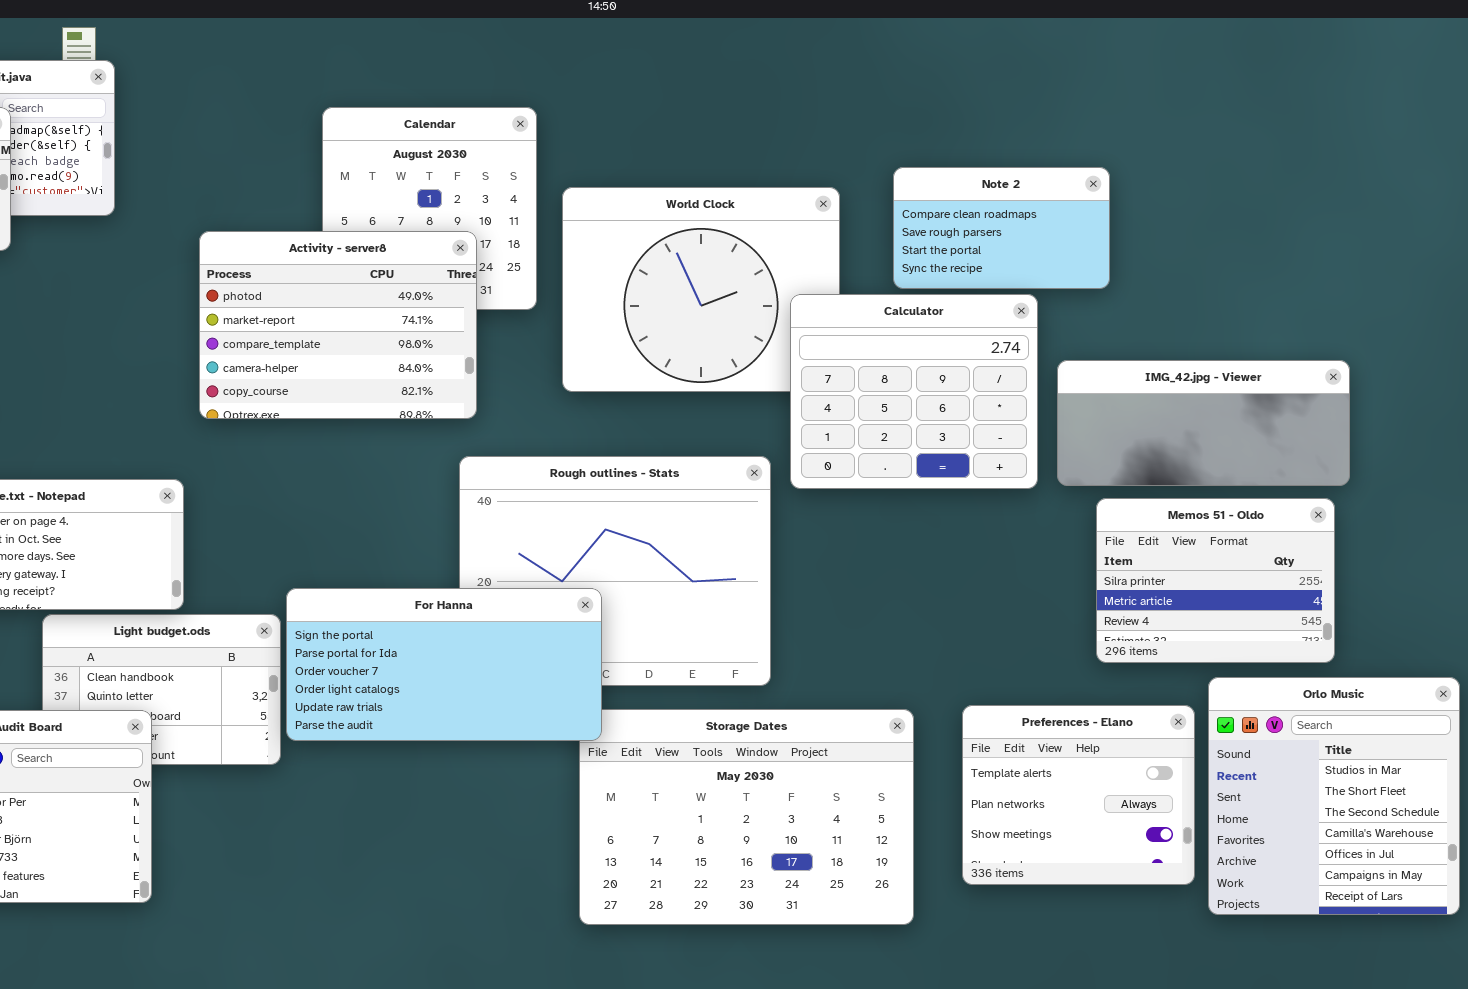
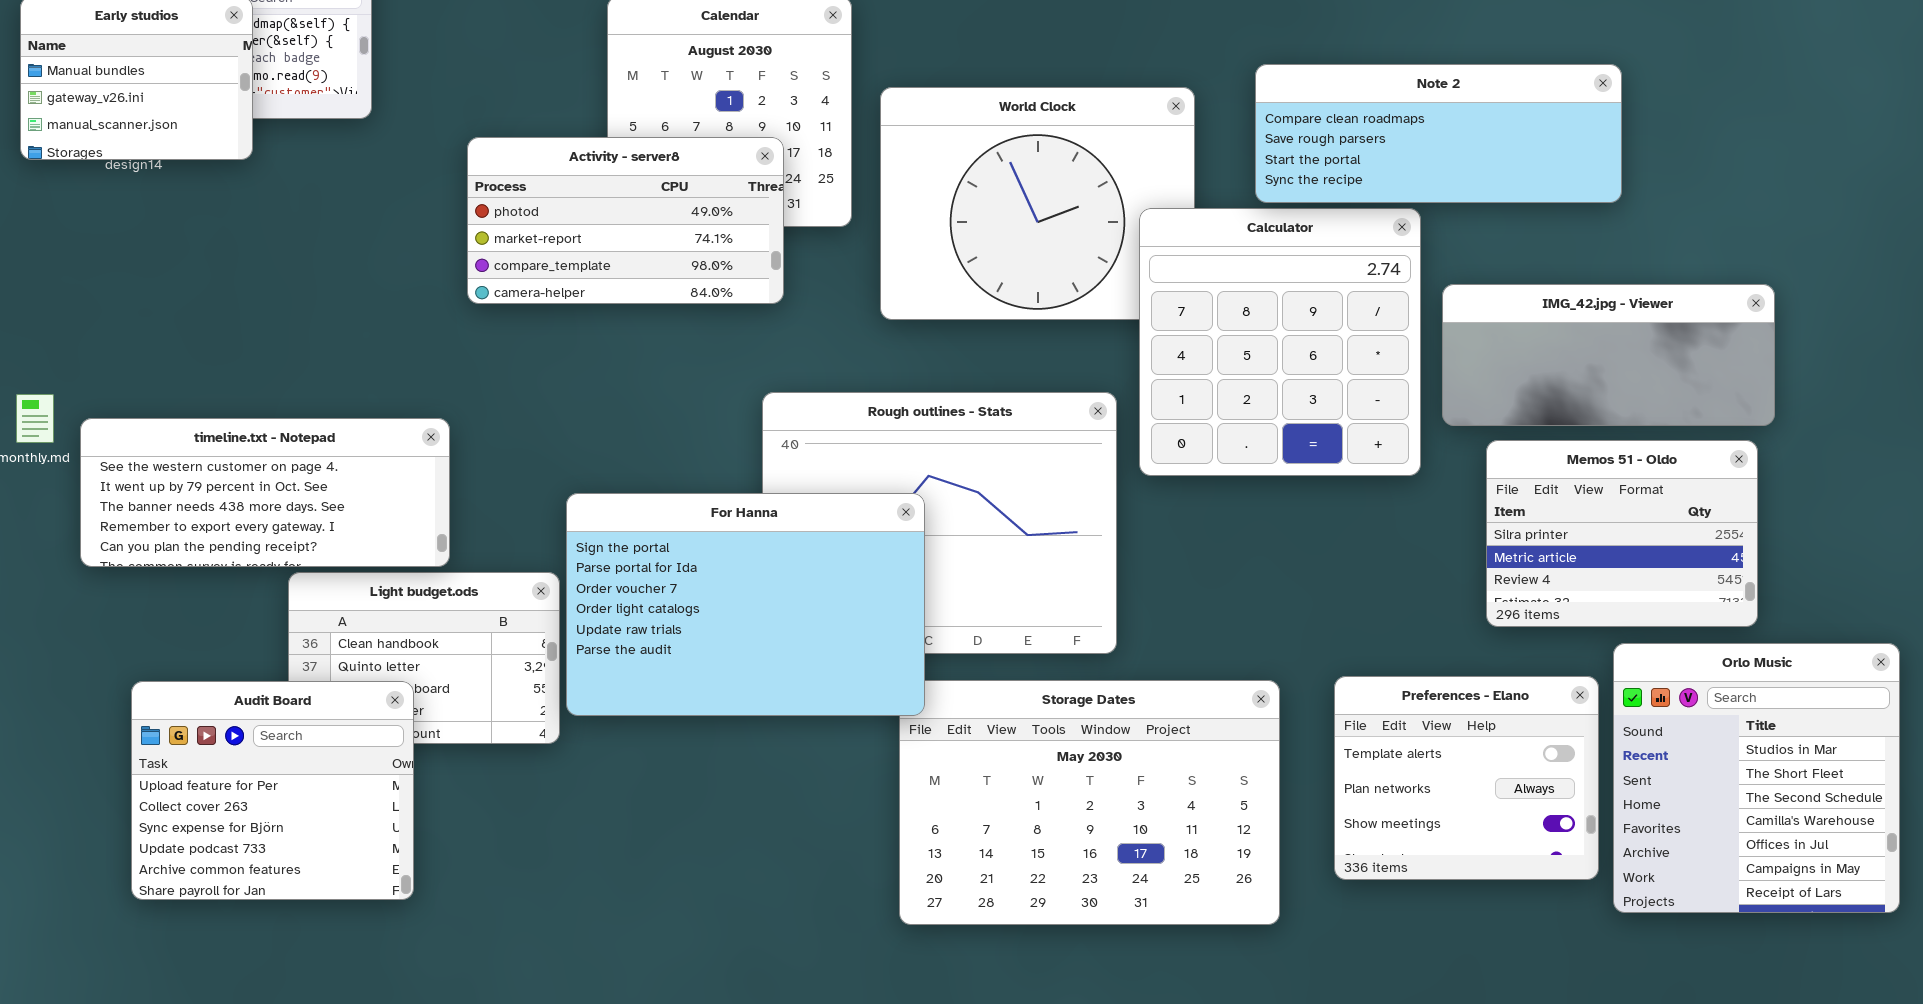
Note 2: [893,167,1110,289] -> [1255,64,1622,203], resized
Activity - server8: [199,231,477,419] -> [467,137,784,304], resized
Calculator: [790,294,1038,489] -> [1139,208,1421,476], resized
For Hanna: [286,588,602,741] -> [566,493,925,716], resized

